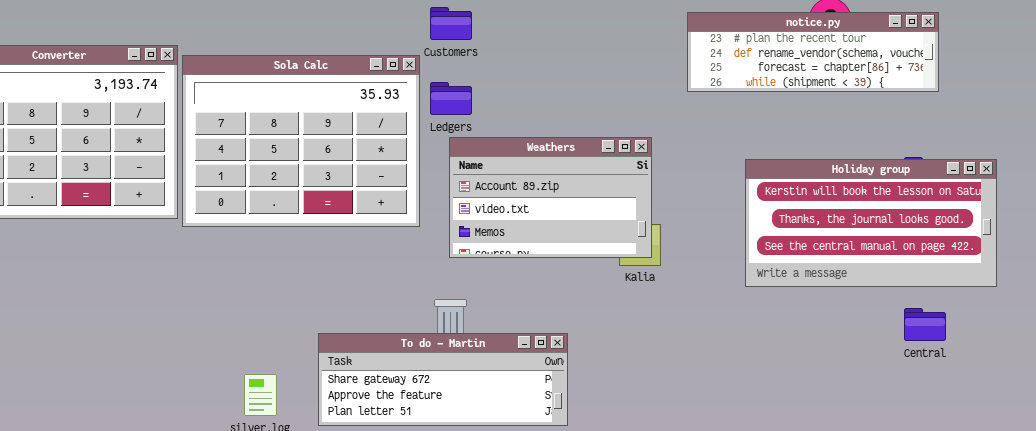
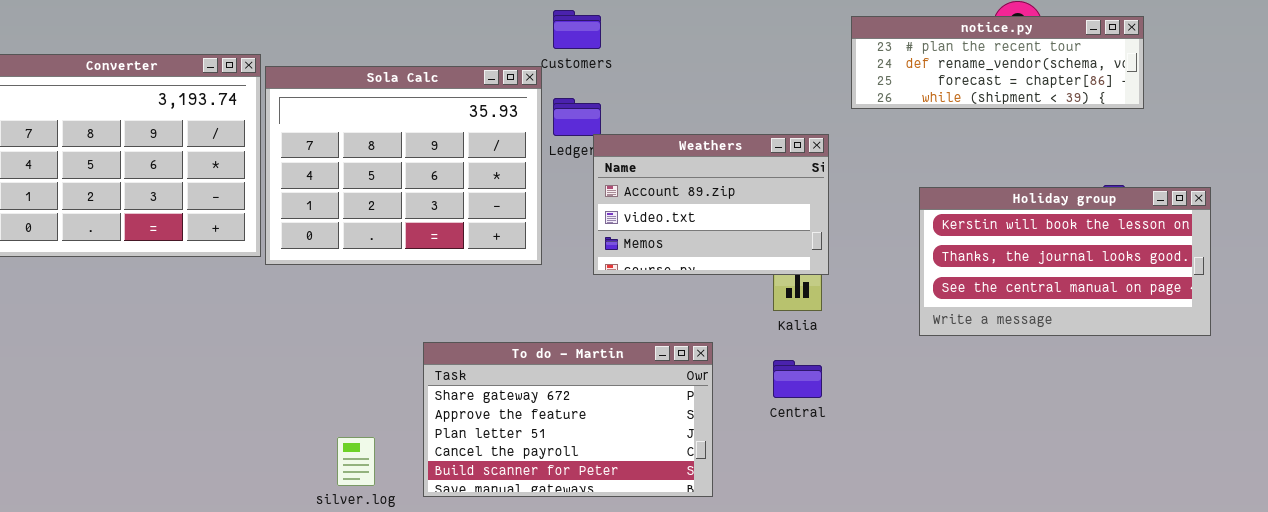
Weathers: [449,137,652,258] -> [593,134,829,275], moved
Central: [904,308,946,341] -> [773,360,822,398], moved
To do - Martin: [318,333,568,426] -> [423,342,713,497], resized

